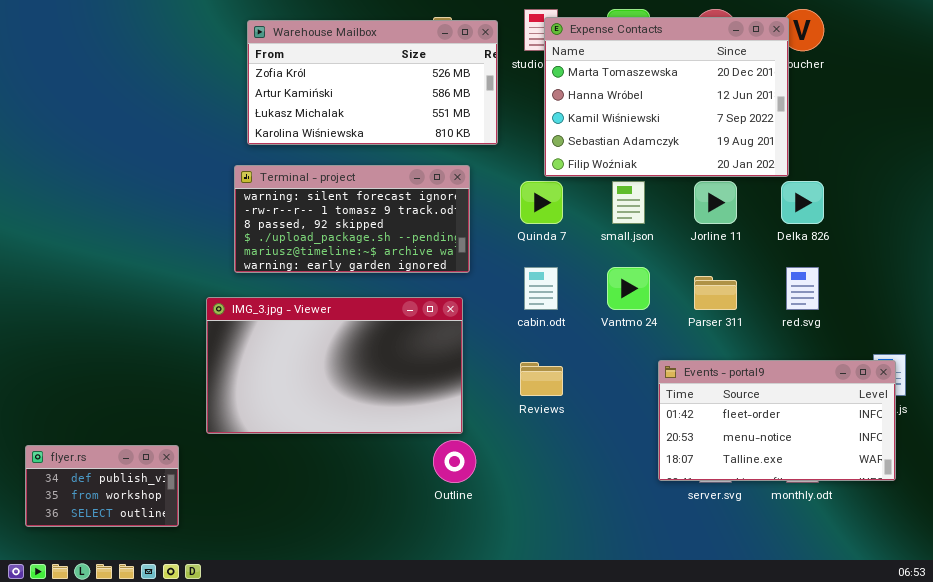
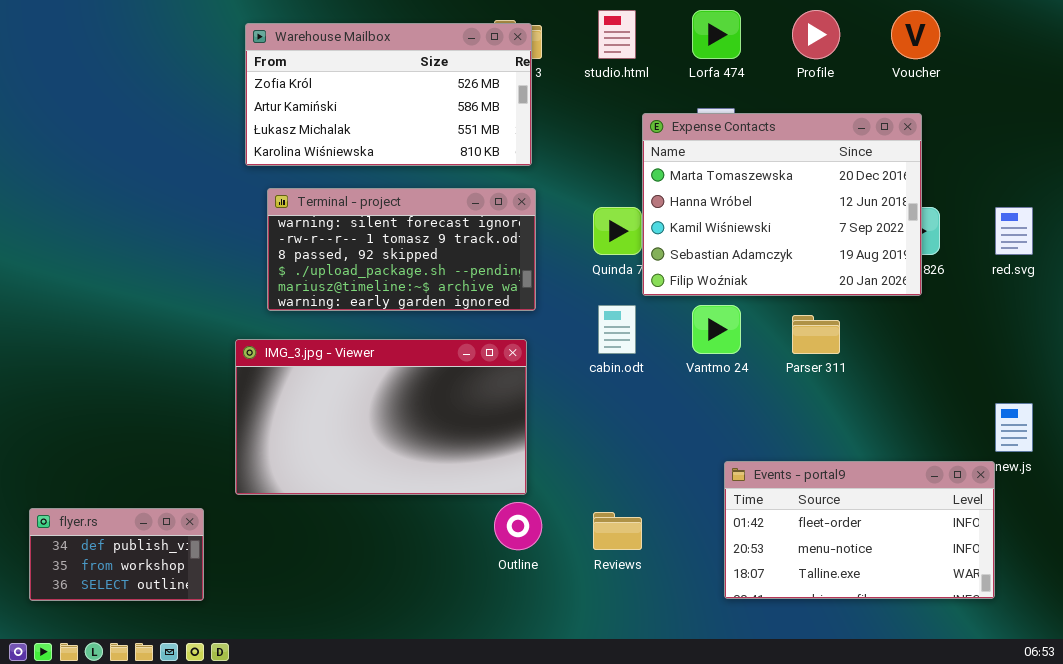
Expense Contacts: [544,17,789,177] -> [642,113,922,296], moved
Warehouse Mailbox: [247,20,498,145] -> [245,23,532,166], moved
red.svg: [786,267,819,310] -> [995,207,1033,255], moved
Events - portal9: [658,360,896,481] -> [724,461,995,599], moved
Reviews: [520,362,563,396] -> [593,512,642,550], moved

